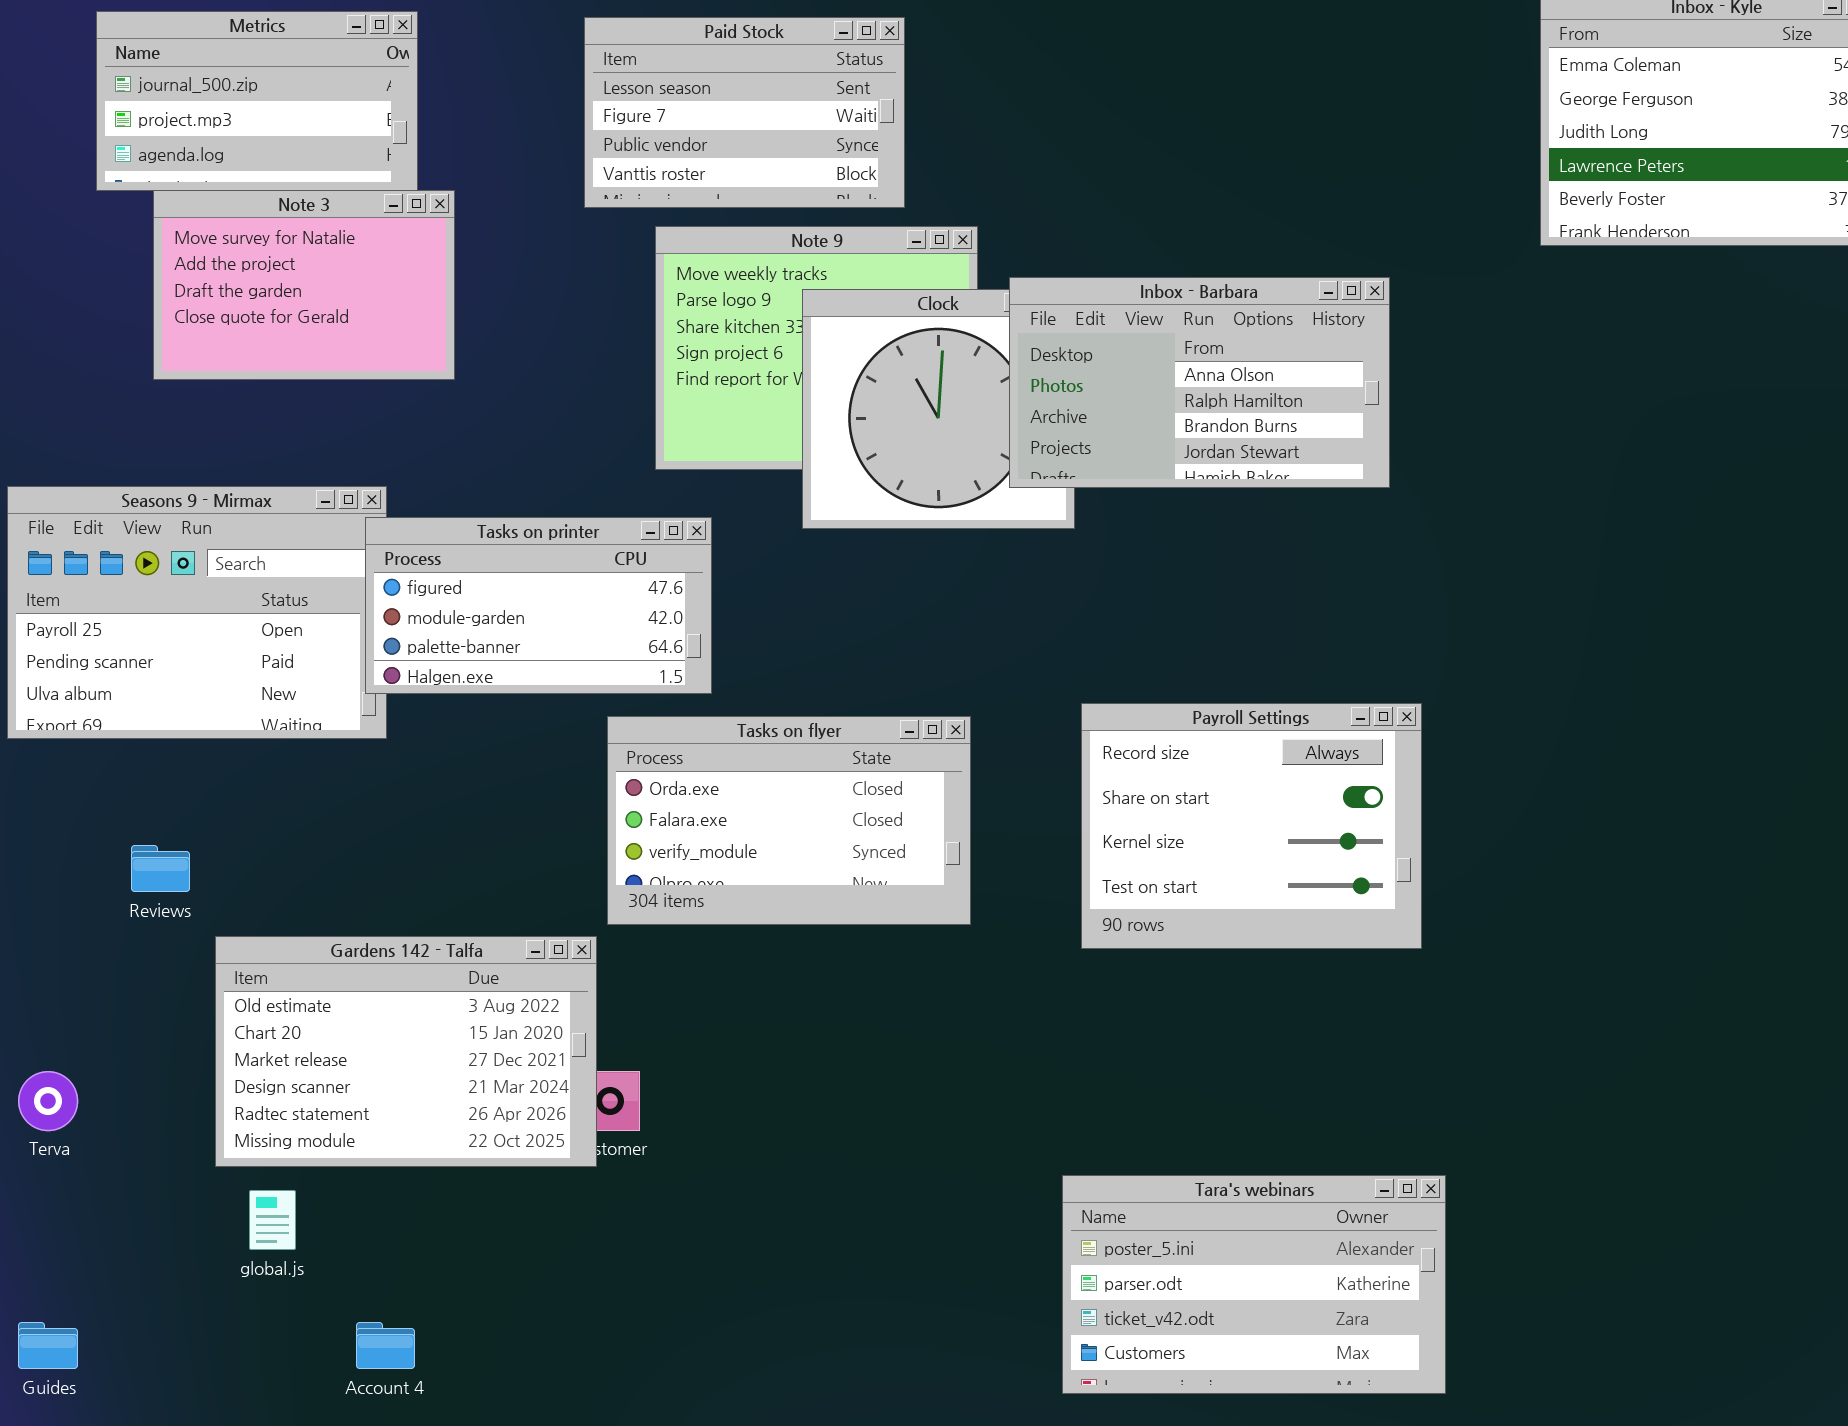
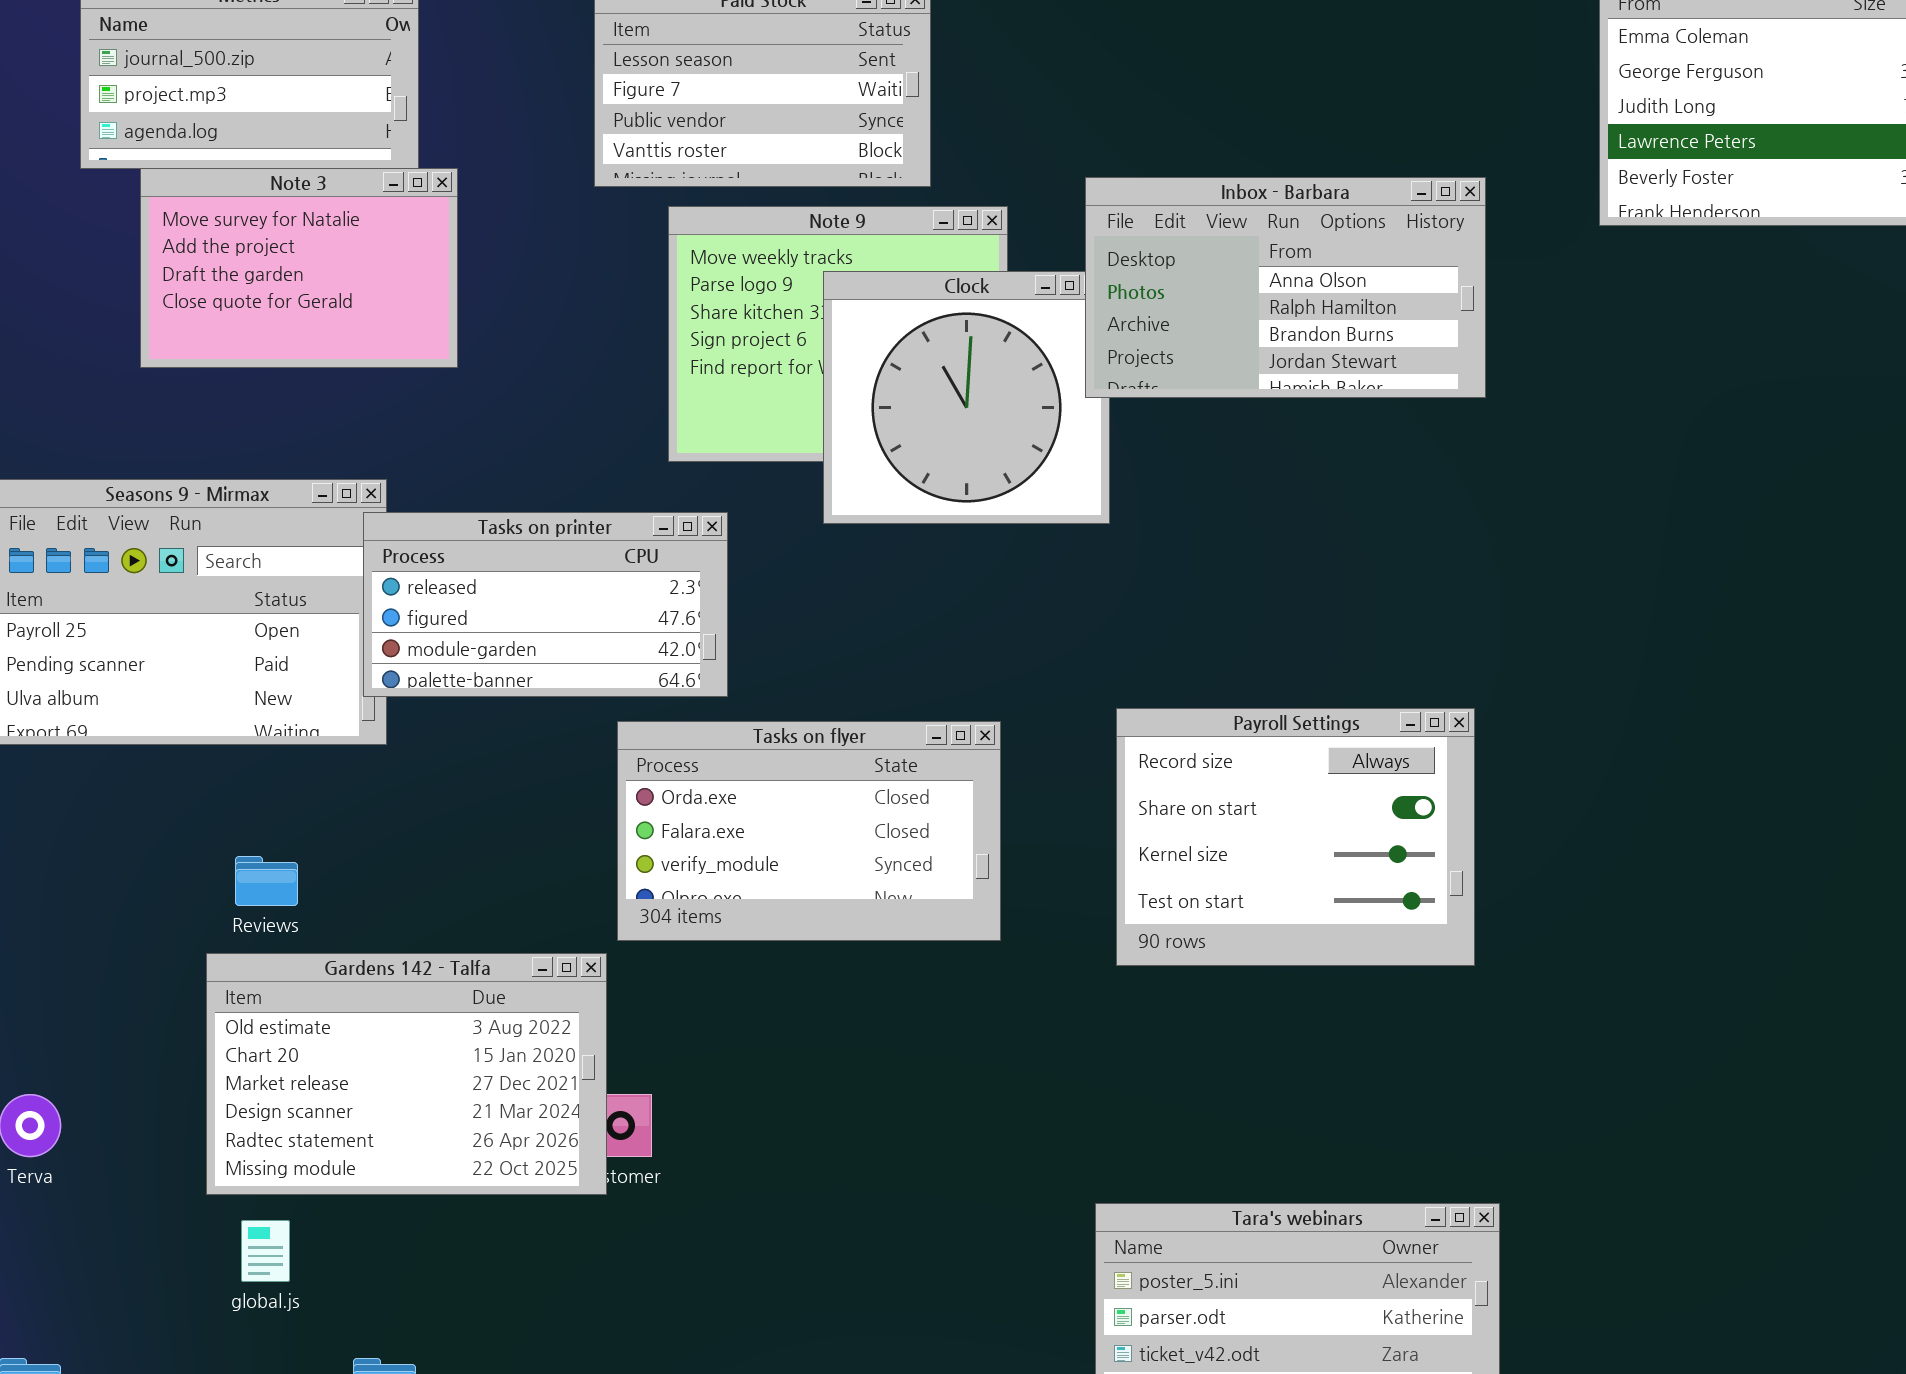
Inbox - Barbara: [1009,277,1390,488] -> [1085,177,1486,398], moved
Tasks on printer: [365,517,712,694] -> [363,512,728,697], scrolled up 1 row
Reviews: [131,845,190,892] -> [235,856,298,906], moved

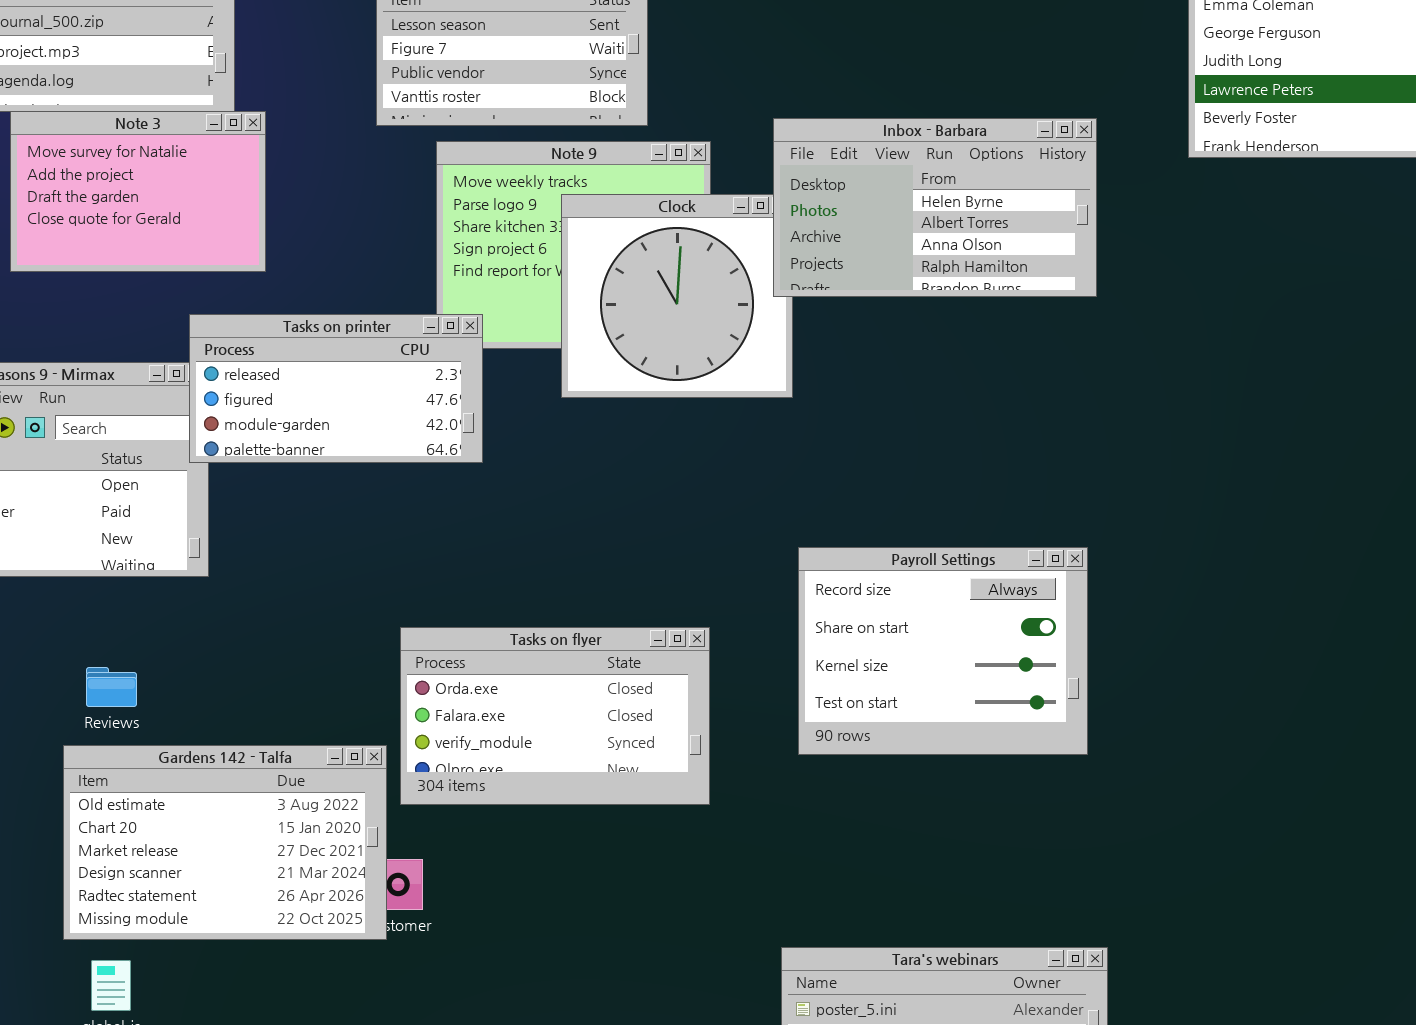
Inbox - Barbara: [1085,177,1486,398] -> [773,118,1097,297], scrolled up 2 rows
Tasks on printer: [363,512,728,697] -> [189,314,483,463], moved
Tasks on flyer: [617,721,1001,941] -> [400,627,710,805], moved

